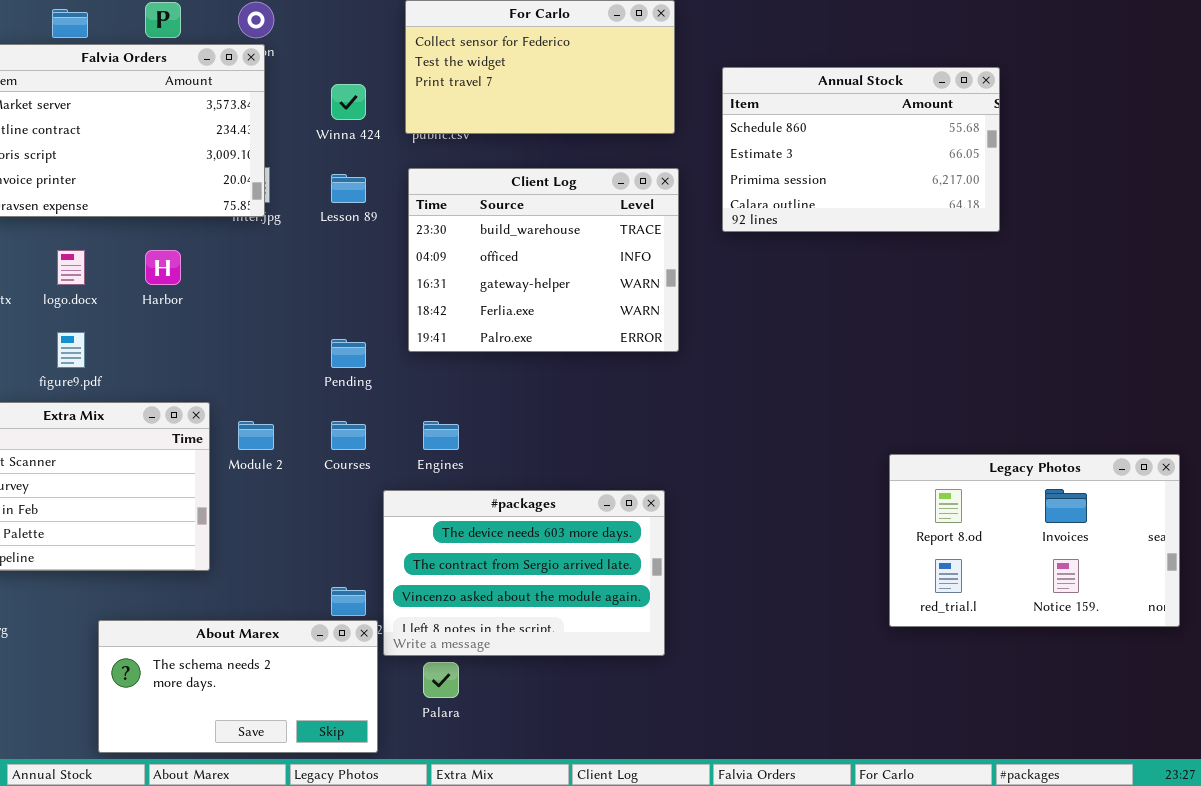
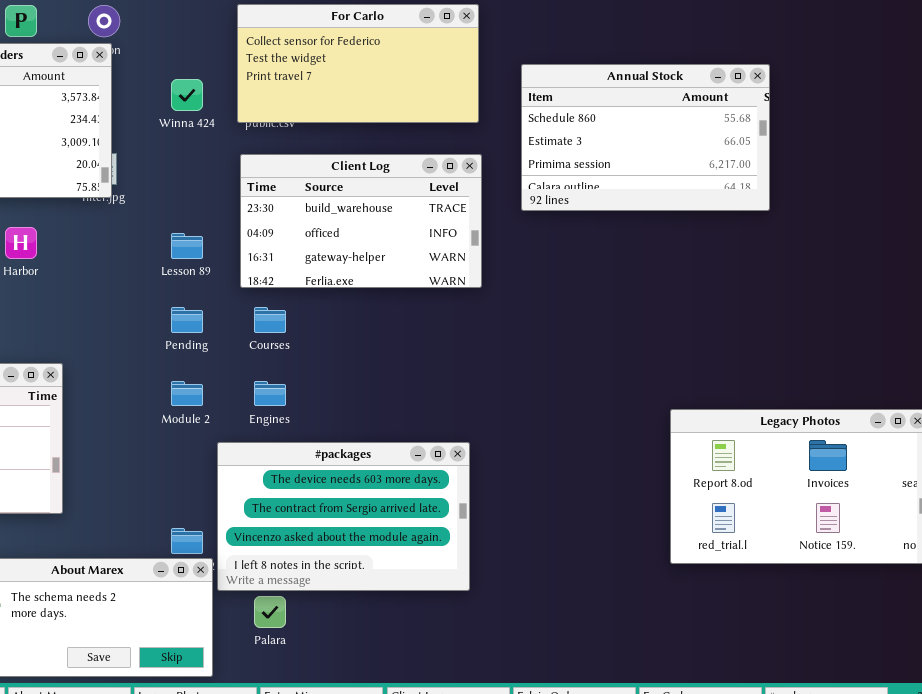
Client Log: [408,168,679,352] -> [240,154,482,288], resized
Lesson 89: [331,174,366,203] -> [171,233,203,259], moved
Module 2: [238,421,274,450] -> [171,381,203,406], moved
Courses: [331,421,366,450] -> [254,307,286,333], moved

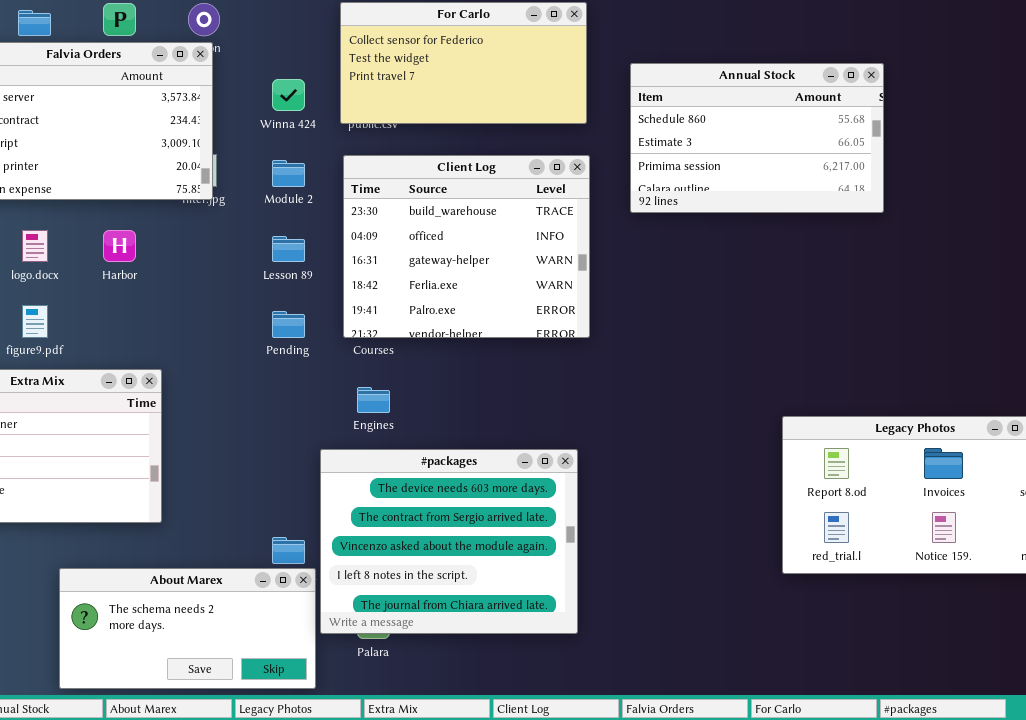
Client Log: [240,154,482,288] -> [343,155,590,338], resized
Module 2: [171,381,203,406] -> [272,160,305,187], moved
#packages: [217,442,470,591] -> [320,449,578,634], resized

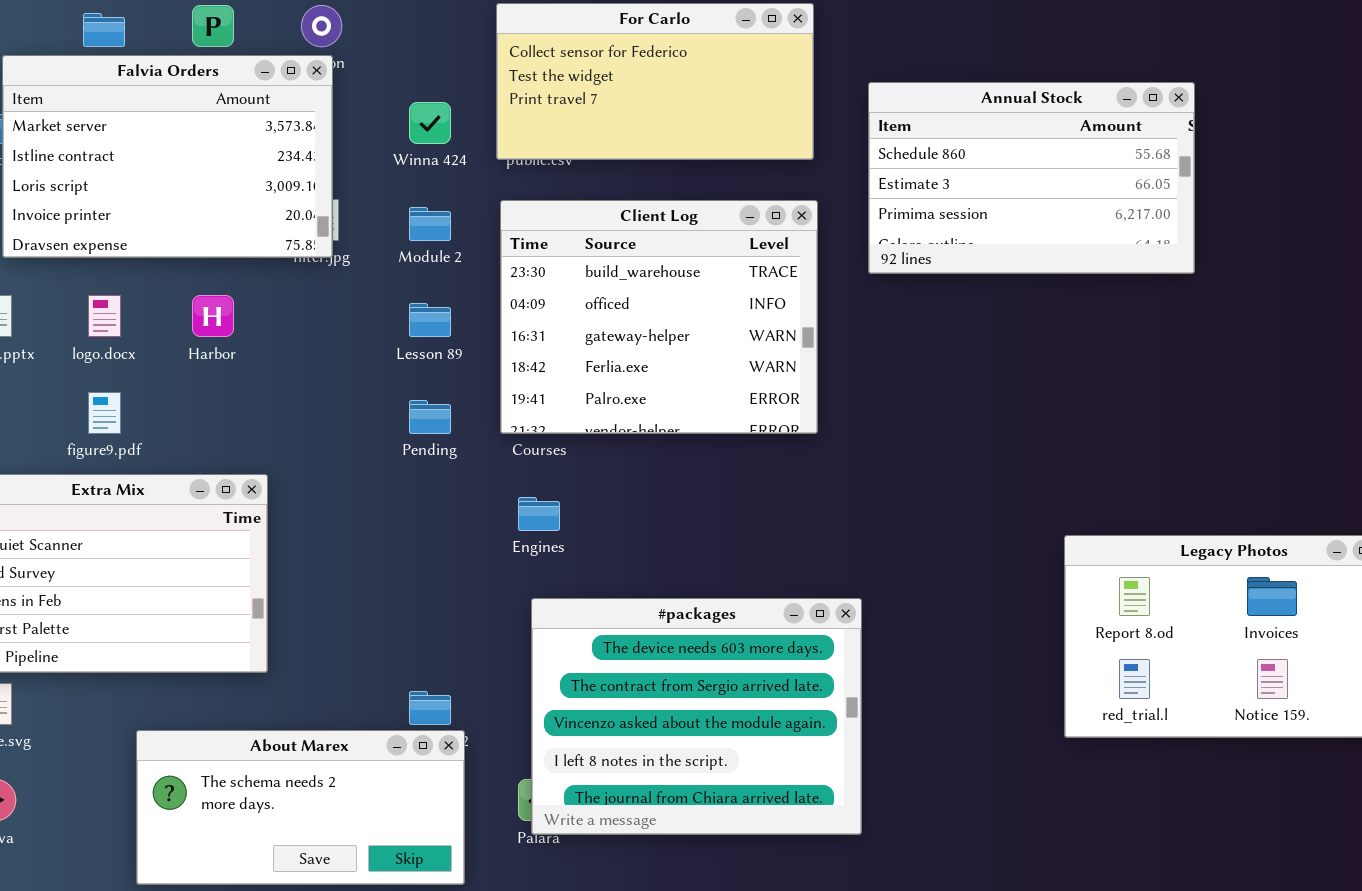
#packages: [320,449,578,634] -> [531,598,862,835], moved

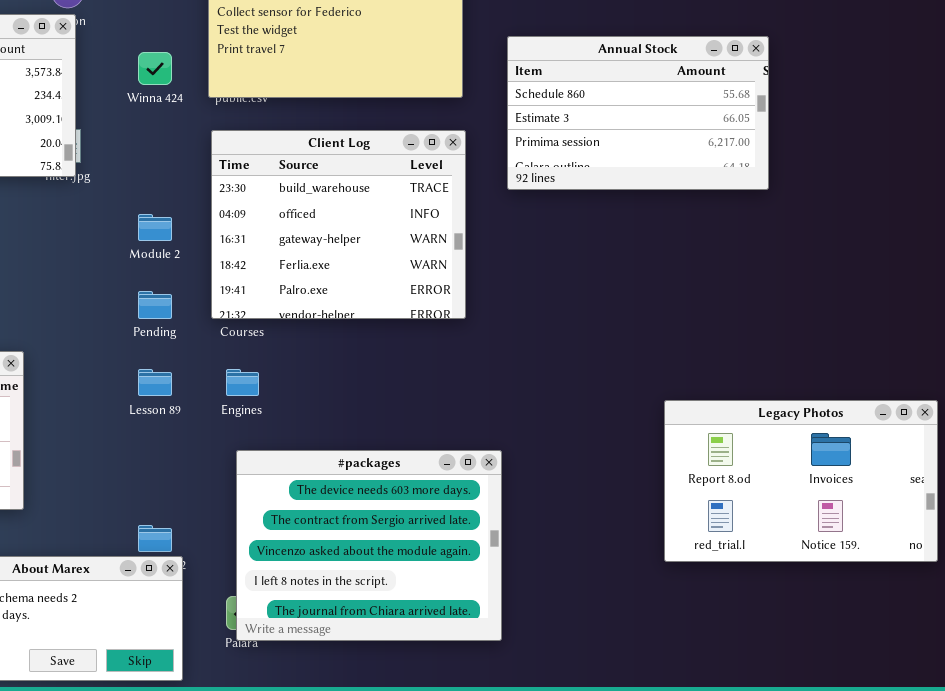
Module 2: [409,207,451,241] -> [138,214,172,241], moved
Lesson 89: [409,303,451,337] -> [138,369,172,396], moved

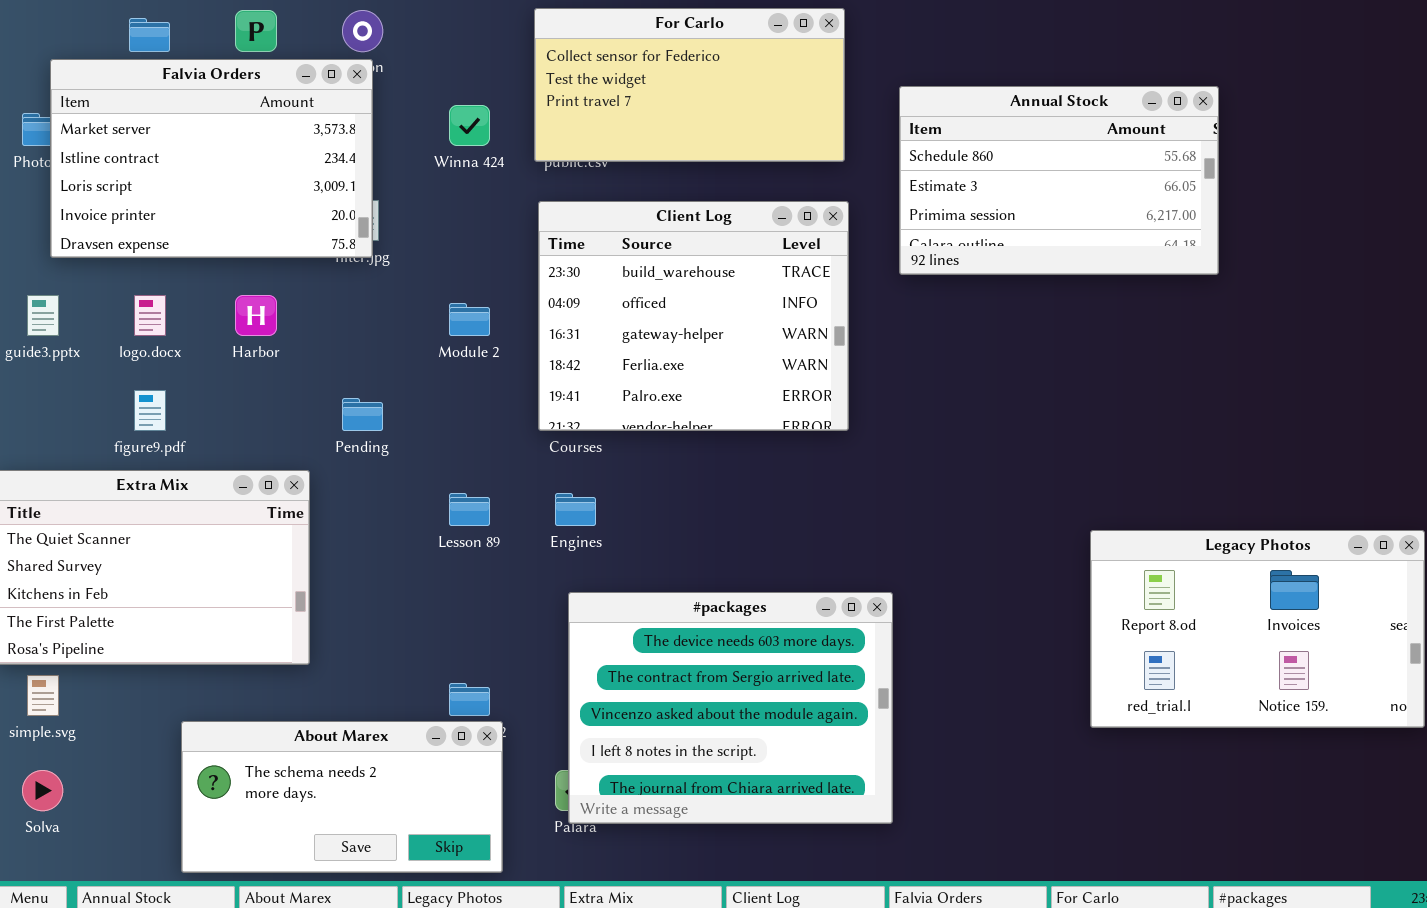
Pending: [138,291,172,319] -> [342,398,383,431], moved

